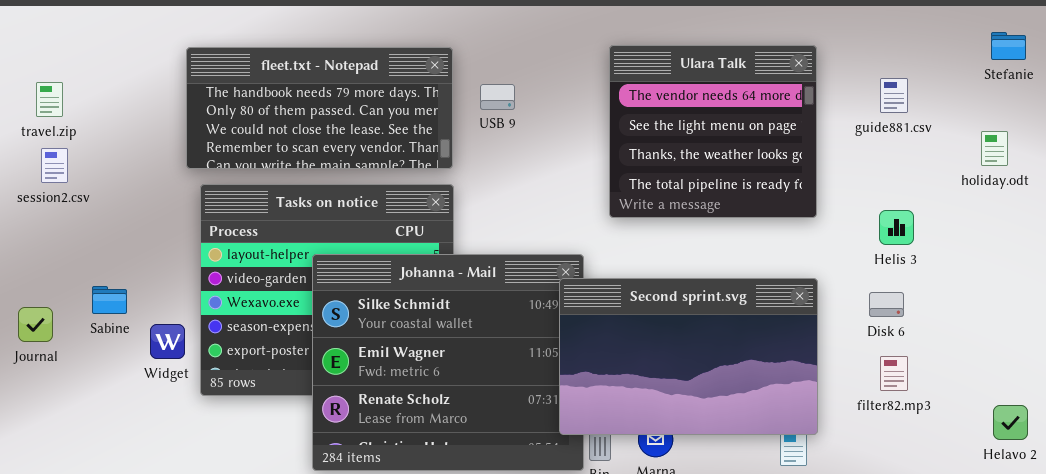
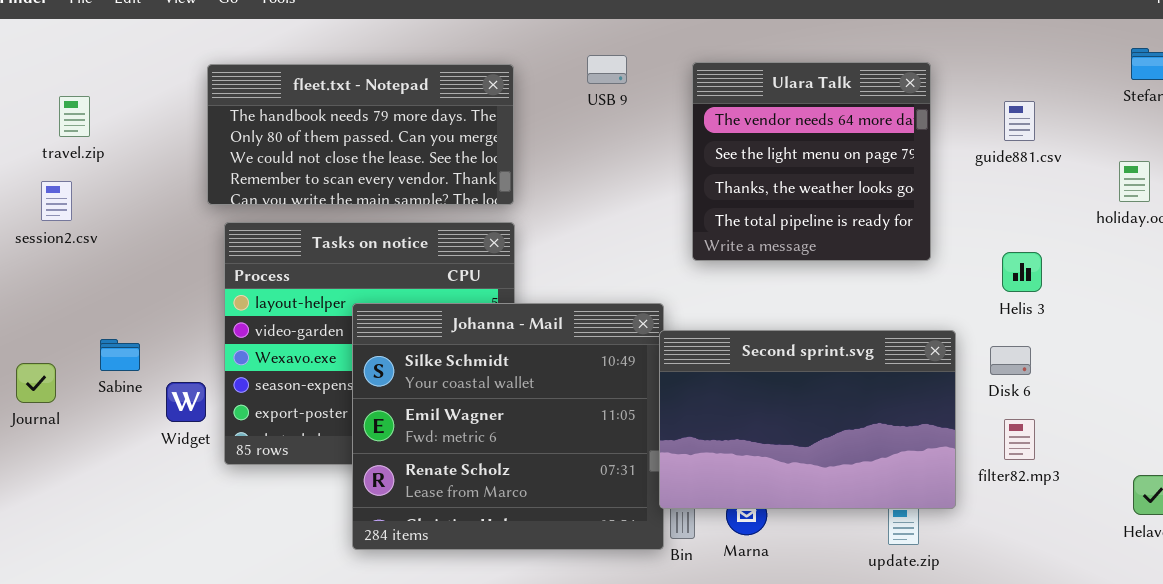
travel.zip: [36,82,63,117] -> [59,96,90,137], moved
USB 9: [480,84,515,110] -> [587,55,627,84], moved
Second sprint.svg: [559,278,818,435] -> [659,330,956,509], moved

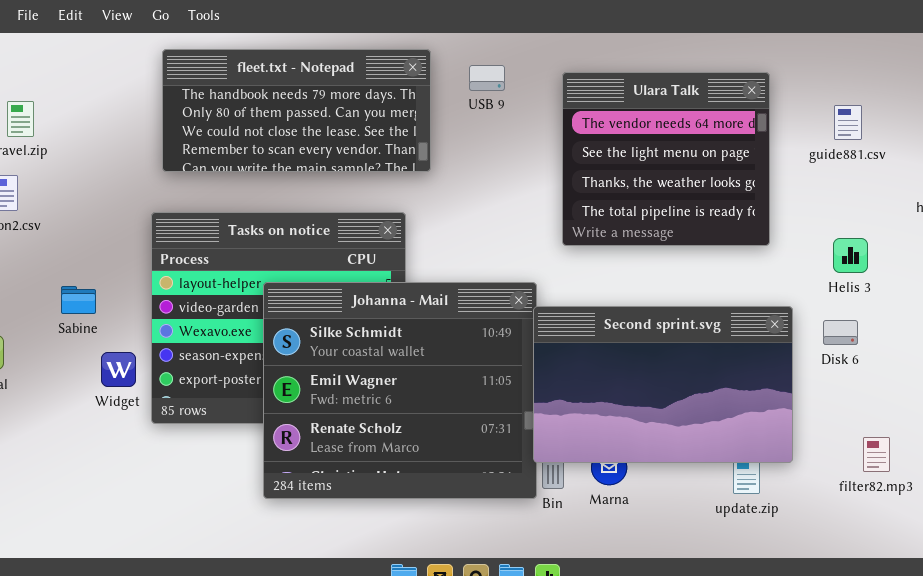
fleet.txt - Notepad: [207,64,514,205] -> [162,49,431,172], moved
Sabine: [100,339,140,371] -> [61,286,96,314], moved
filter82.mp3: [1004,419,1035,460] -> [863,437,890,472], moved

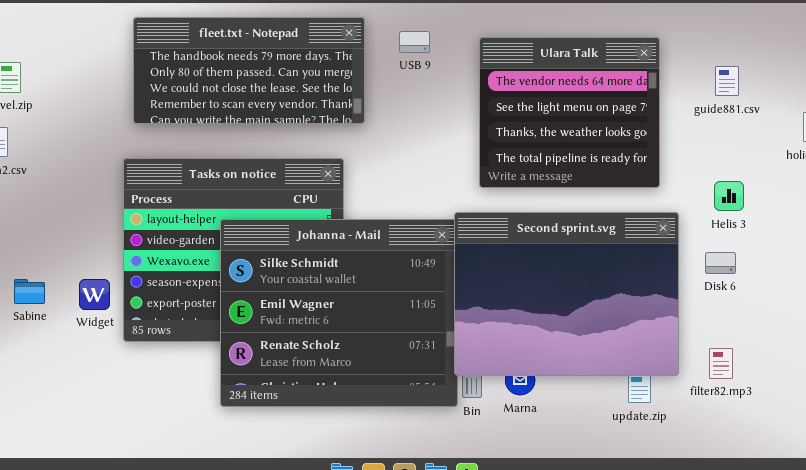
Sabine: [61,286,96,314] -> [14,279,45,304], moved
Second sprint.svg: [533,306,793,463] -> [454,212,679,376], resized
filter82.mp3: [863,437,890,472] -> [709,348,733,379], moved

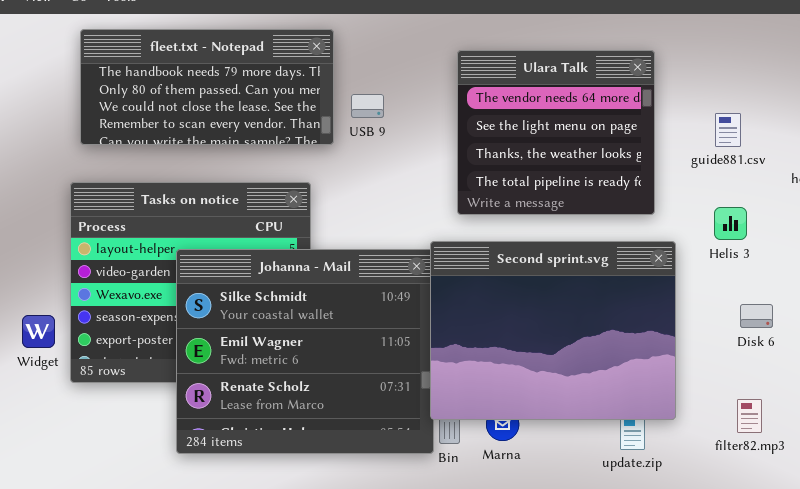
USB 9: [399,31,430,53] -> [351,94,384,118], moved
guide881.csv: [715,66,739,96] -> [715,113,741,147], moved
Disk 6: [705,252,736,274] -> [740,304,773,328], moved
filter82.mp3: [709,348,733,379] -> [737,399,762,433], moved

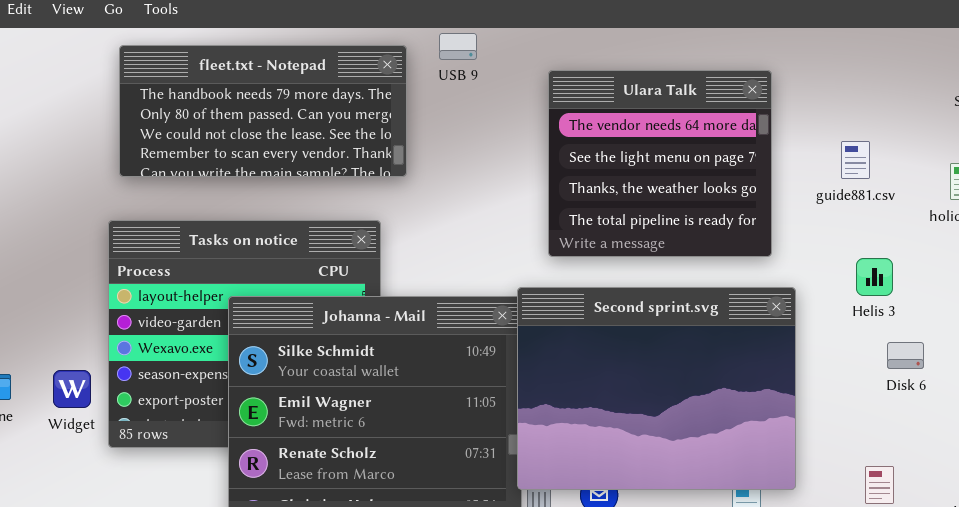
USB 9: [351,94,384,118] -> [439,33,477,60], moved
Helis 3: [714,207,747,240] -> [856,258,893,296], moved
Disk 6: [740,304,773,328] -> [887,342,924,369], moved

